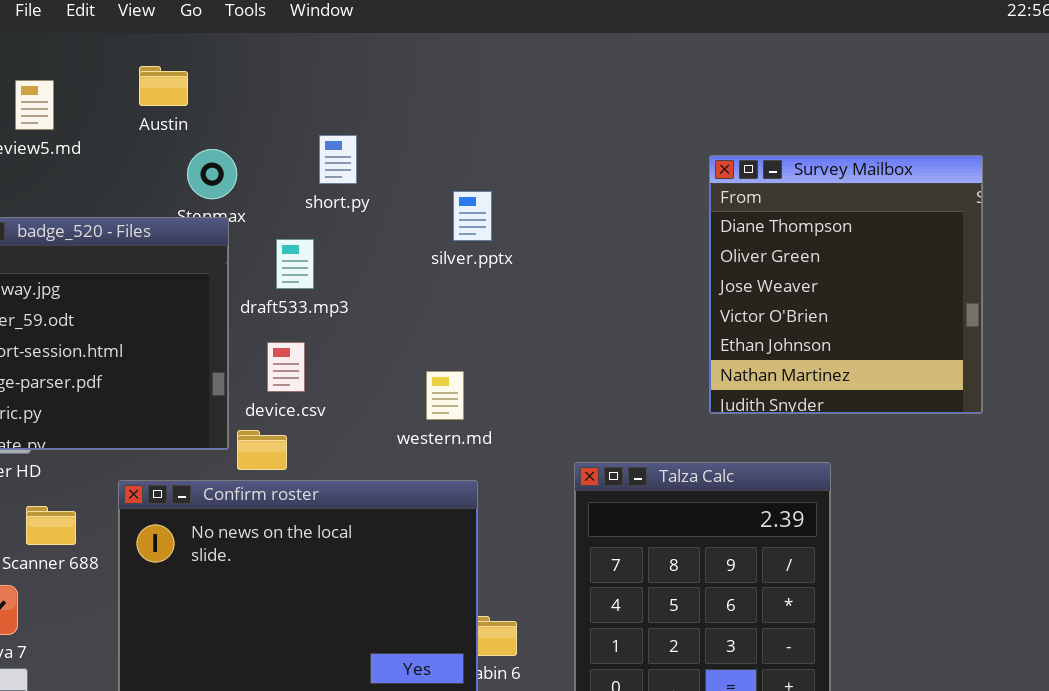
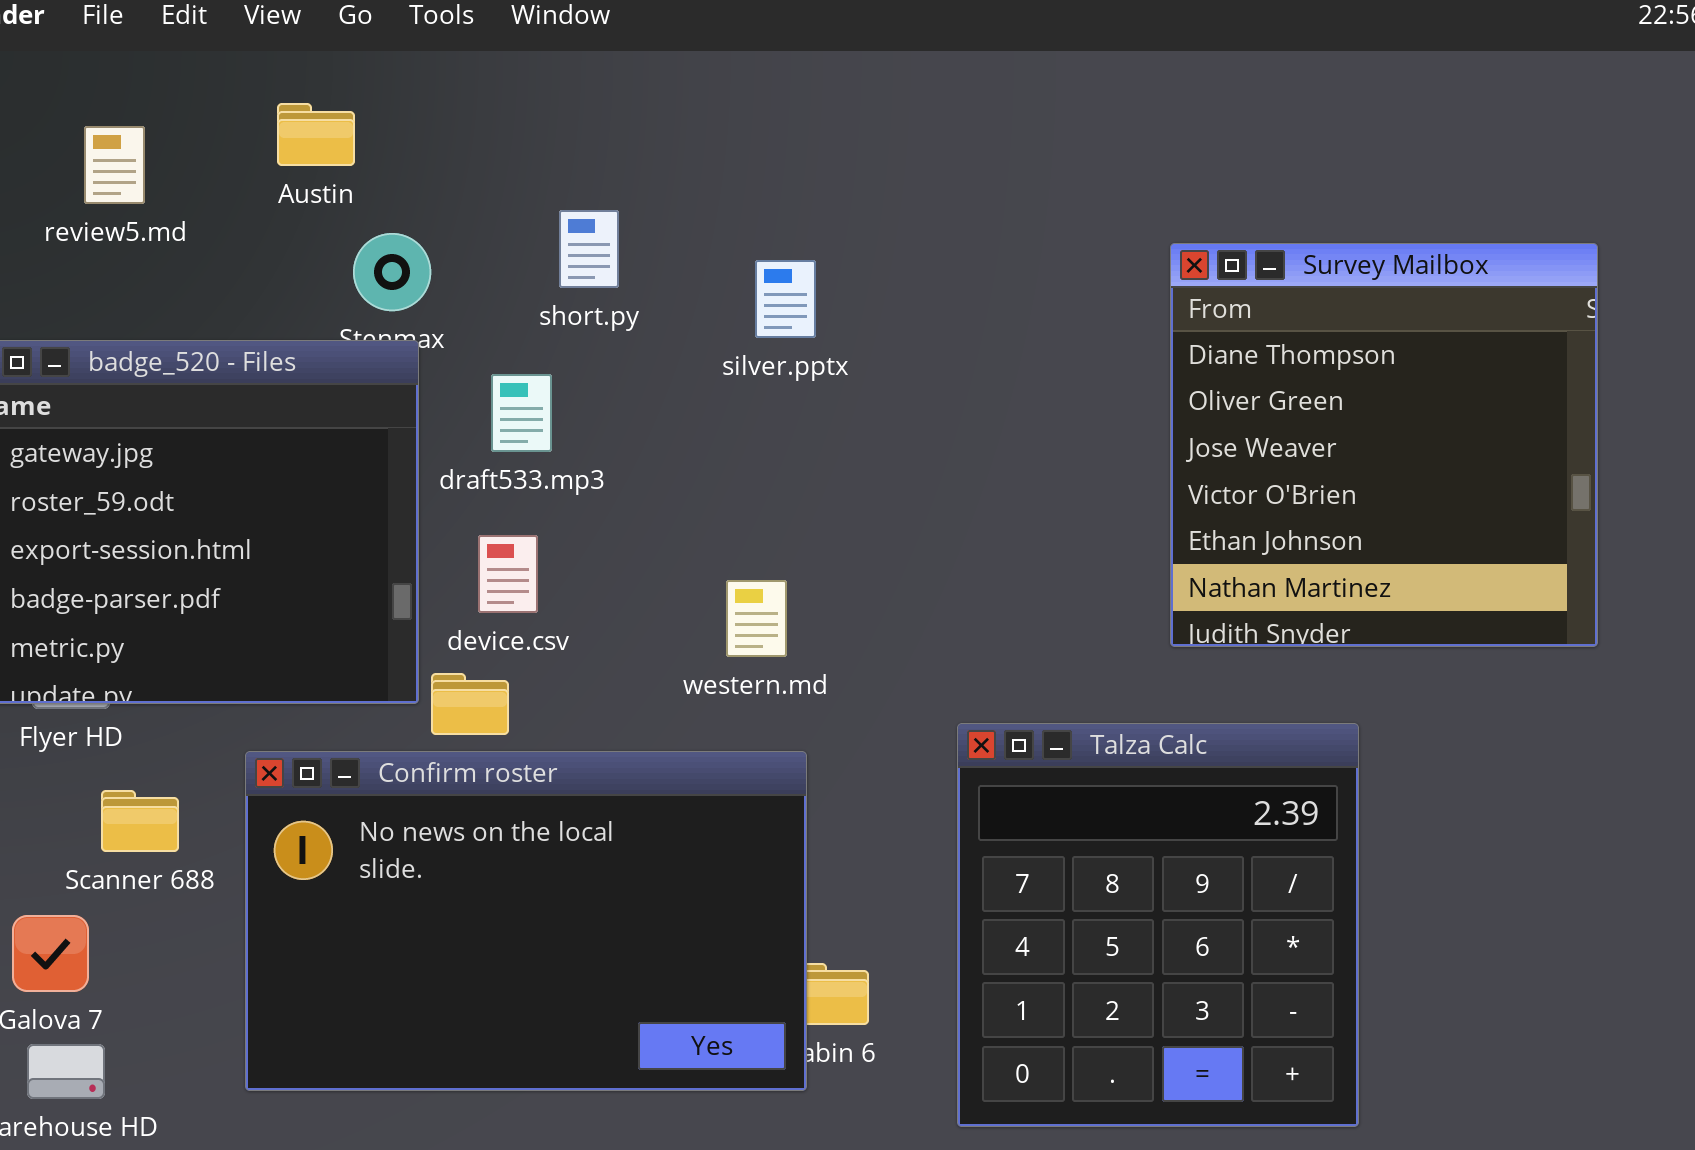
silver.pptx: [453,191,492,241] -> [755,260,816,338], moved

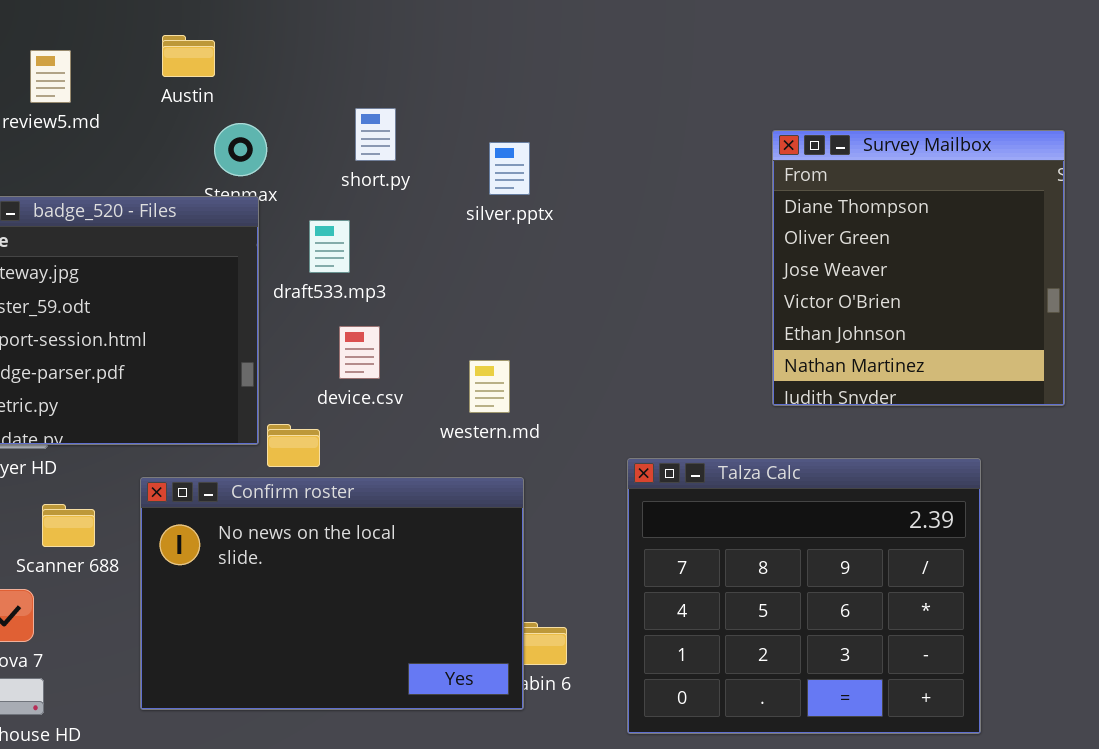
device.csv: [478,535,538,613] -> [339,326,380,379], moved
Talza Calc: [957,723,1359,1127] -> [627,458,981,734], resized

